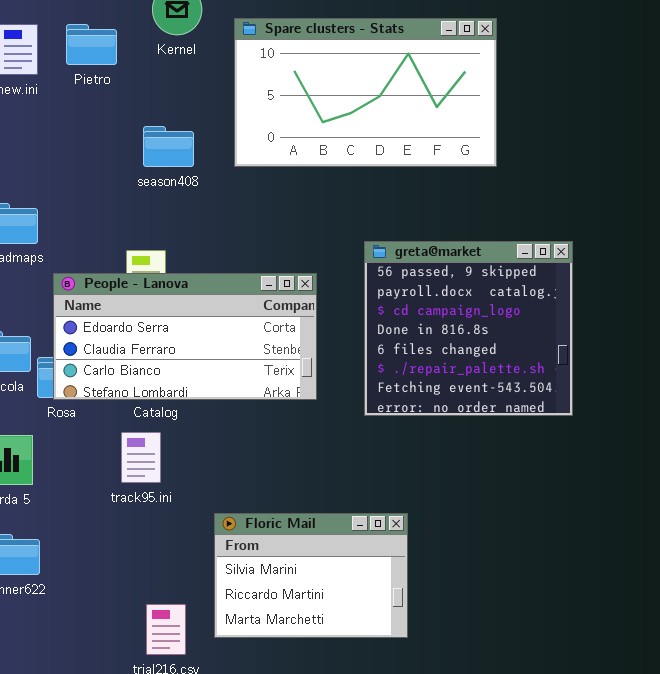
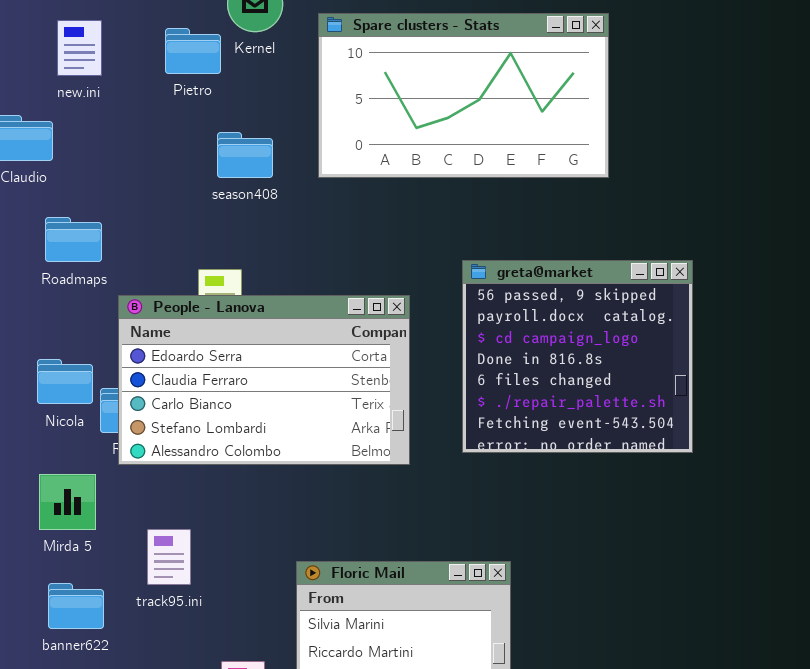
Pietro: [66,24,117,65] -> [165,28,221,74], moved
People - Lanova: [53,273,317,400] -> [118,295,410,465], resized
track95.ini: [121,432,161,483] -> [147,529,191,585], moved

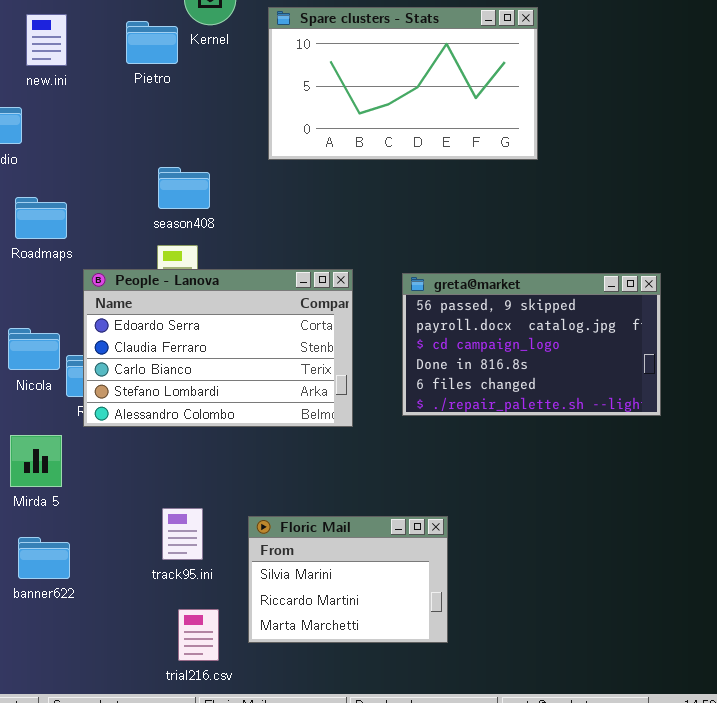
season408: [217,132,273,178] -> [158,167,210,209], moved
greta@market: [462,260,693,453] -> [402,273,661,416], resized
track95.ini: [147,529,191,585] -> [162,508,203,560], moved

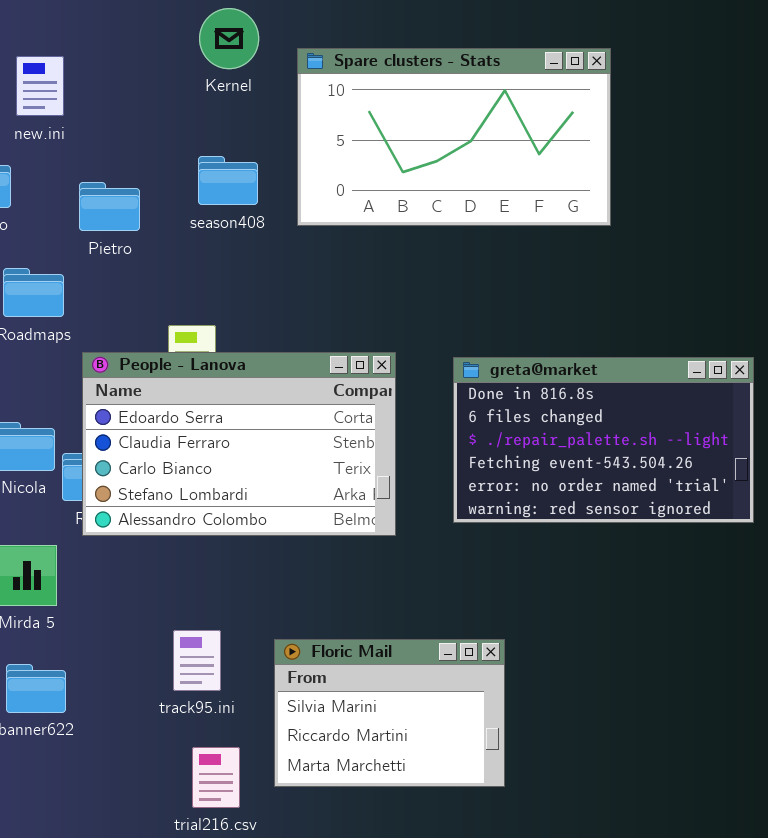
Pietro: [126,21,178,64] -> [79,182,140,231], moved
season408: [158,167,210,209] -> [198,156,258,205], moved
greta@market: [402,273,661,416] -> [453,357,754,523], scrolled down 3 rows

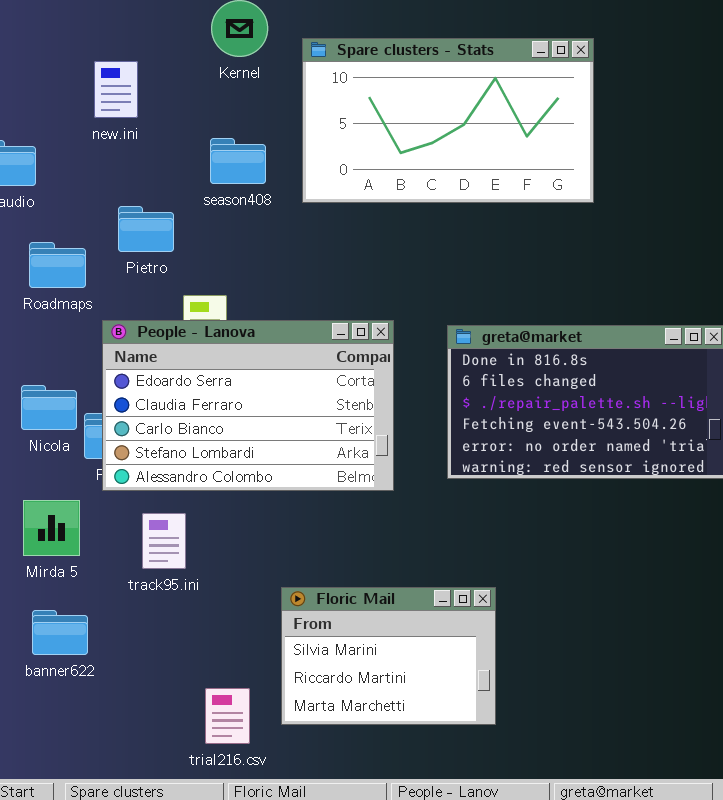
new.ini: [16,56,64,116] -> [94,61,138,118], moved
Pietro: [79,182,140,231] -> [118,206,174,252], moved
track95.ini: [173,630,221,691] -> [142,513,186,569], moved

